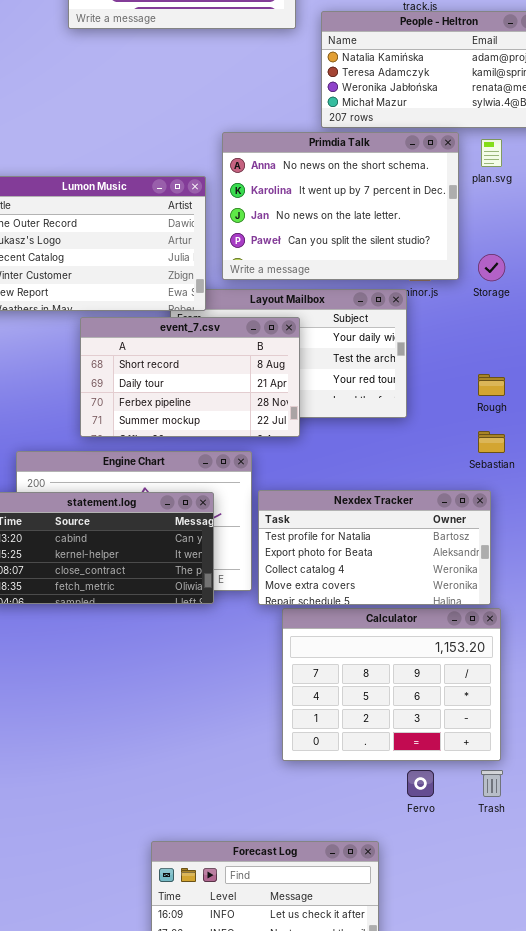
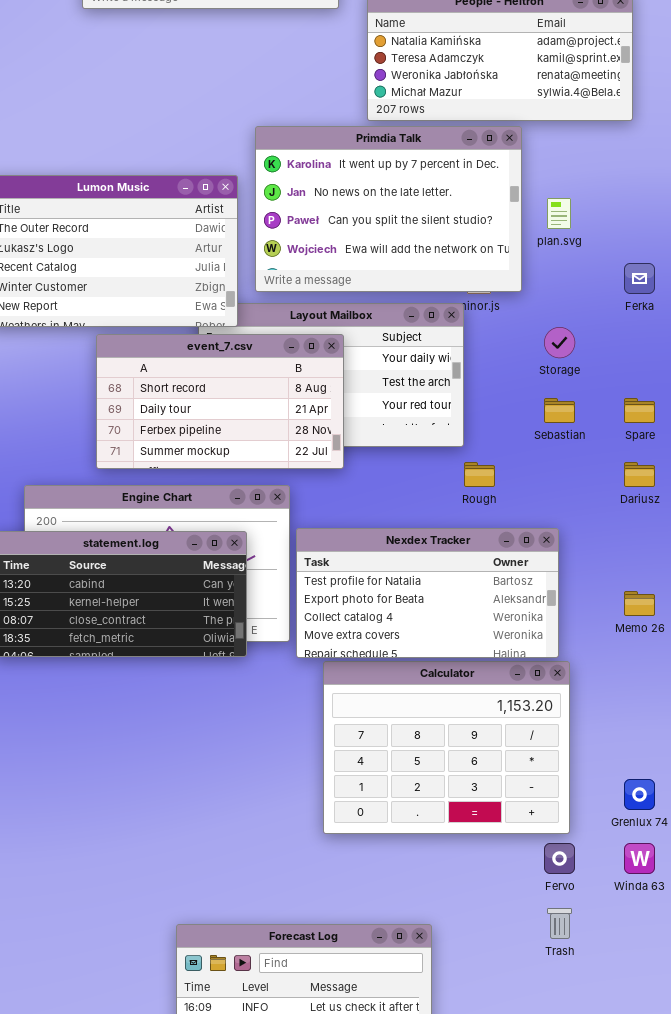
Primdia Talk: [222,132,459,280] -> [255,126,522,292], scrolled down 1 row
plan.svg: [481,139,502,167] -> [547,198,571,229], moved
Storage: [478,254,505,281] -> [544,327,575,358], moved
Rough: [478,374,505,396] -> [464,462,495,487], moved
Sebastian: [478,431,505,453] -> [544,398,575,423], moved
Fervo: [407,770,434,797] -> [544,843,575,874], moved
Trash: [481,770,503,797] -> [547,908,572,939], moved

